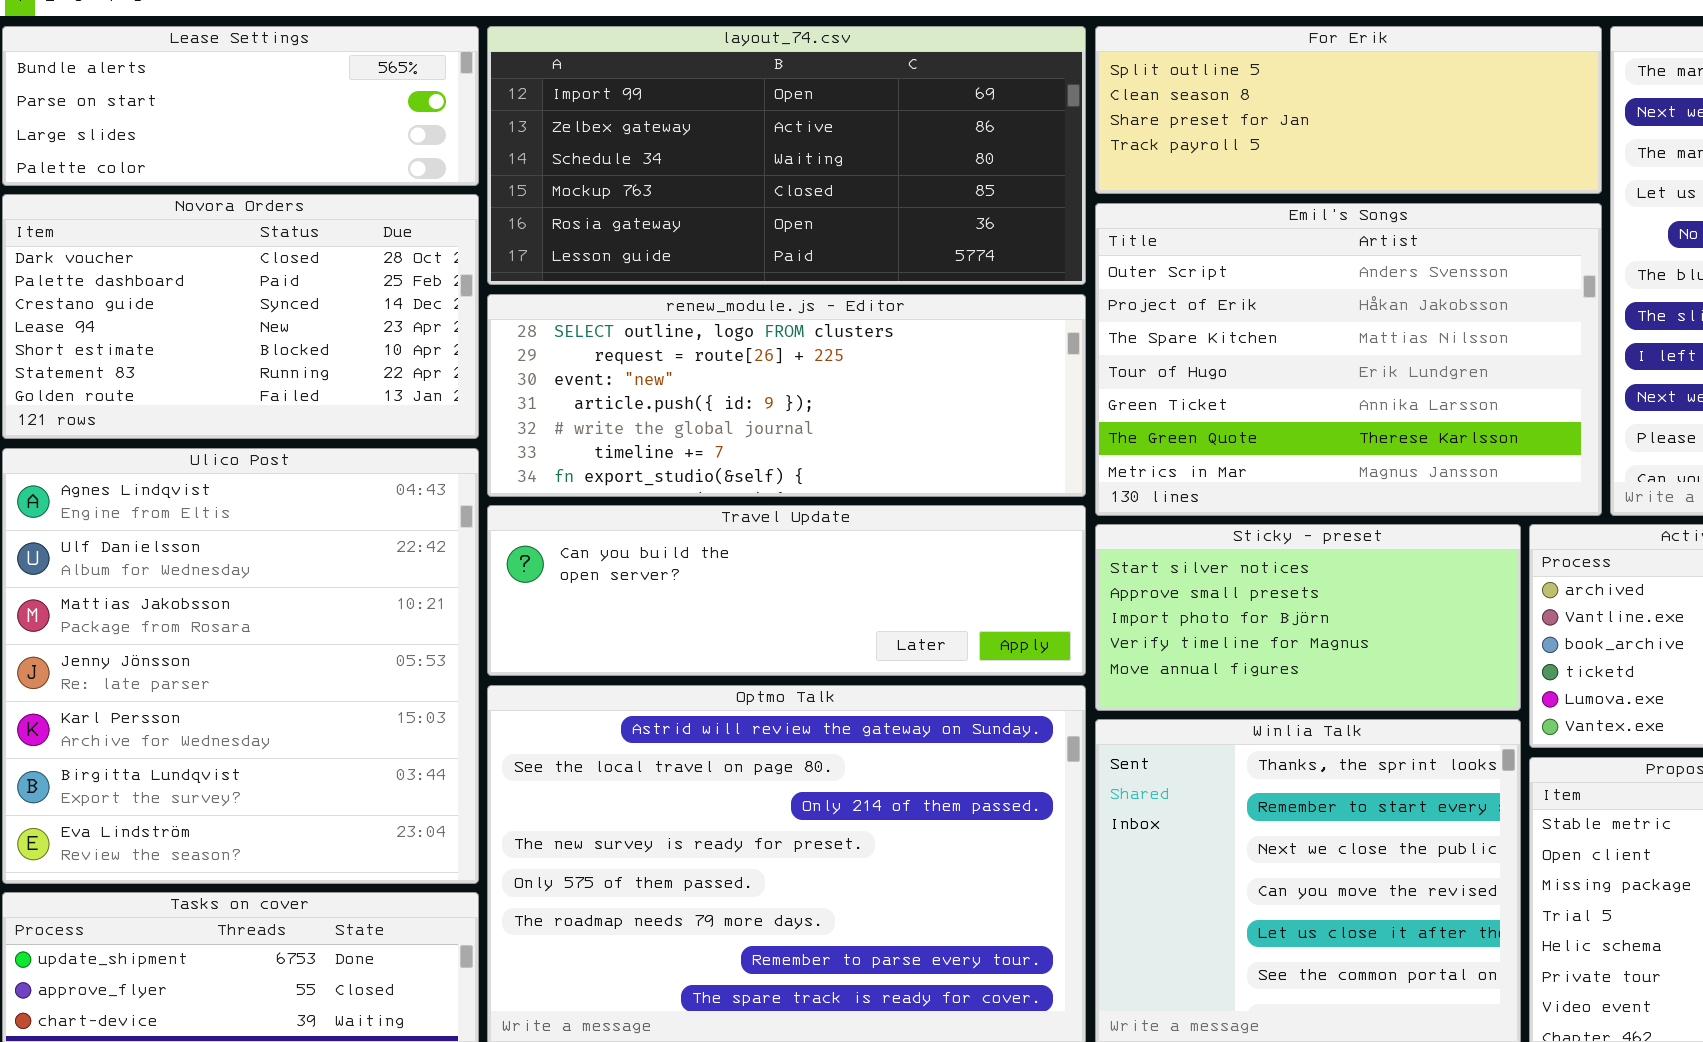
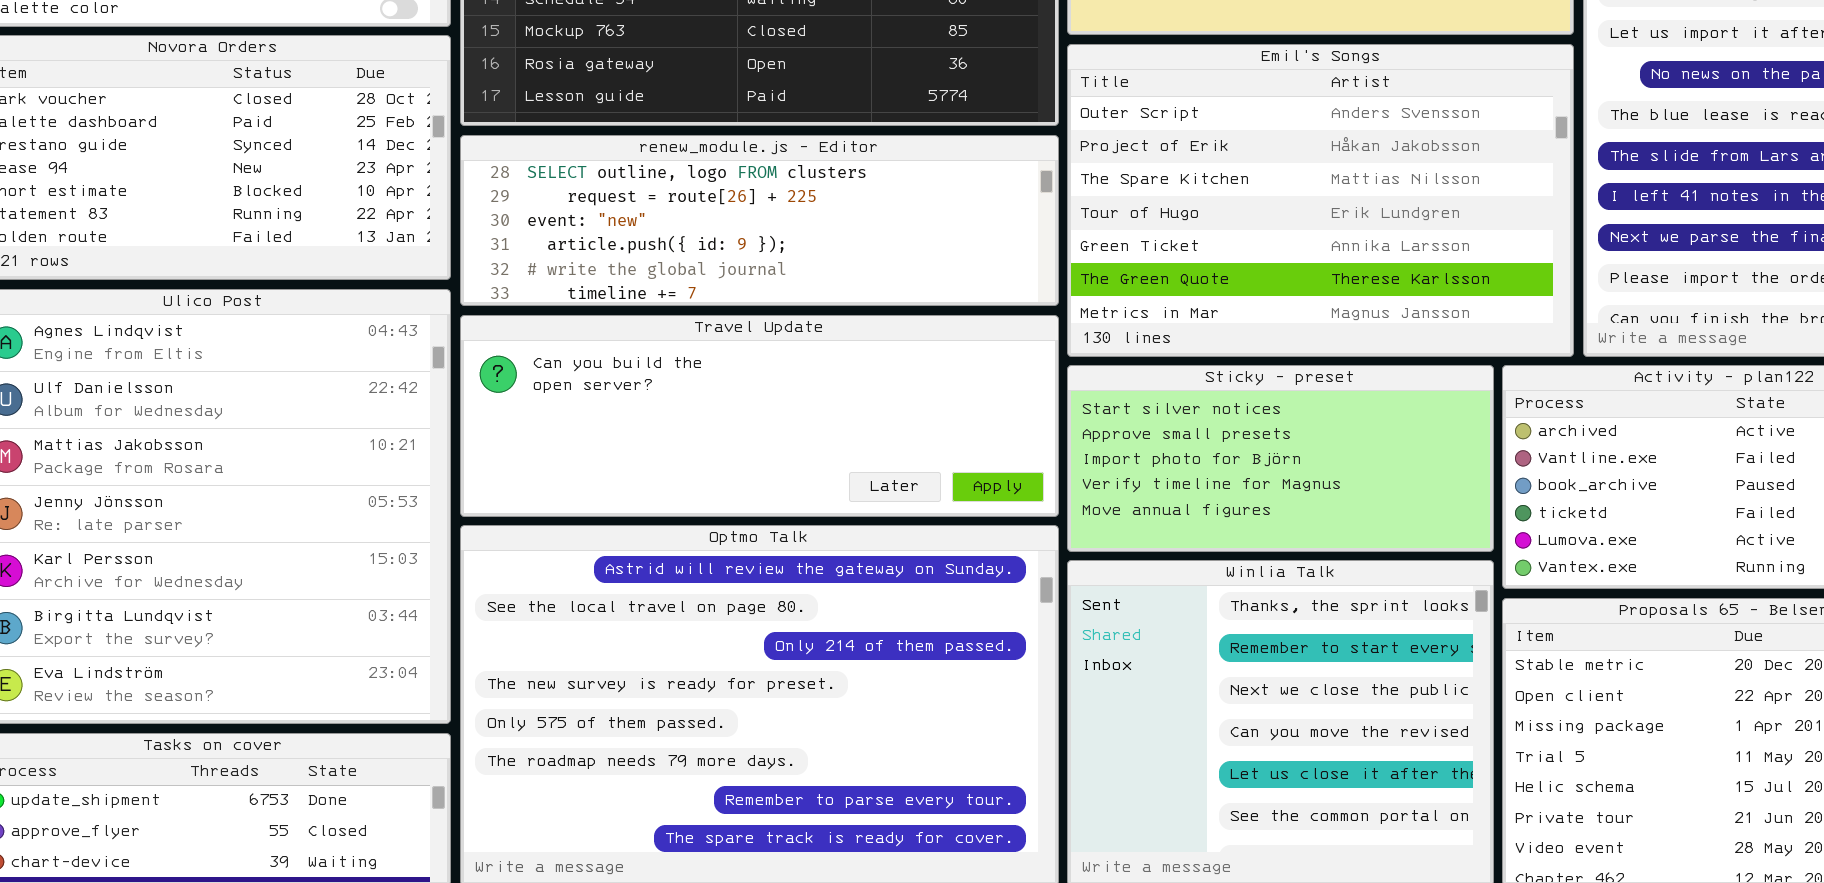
renew_module.js - Editor: [487,294,1086,497] -> [460,135,1059,306], resized
Travel Update: [487,505,1086,676] -> [460,315,1059,517], resized

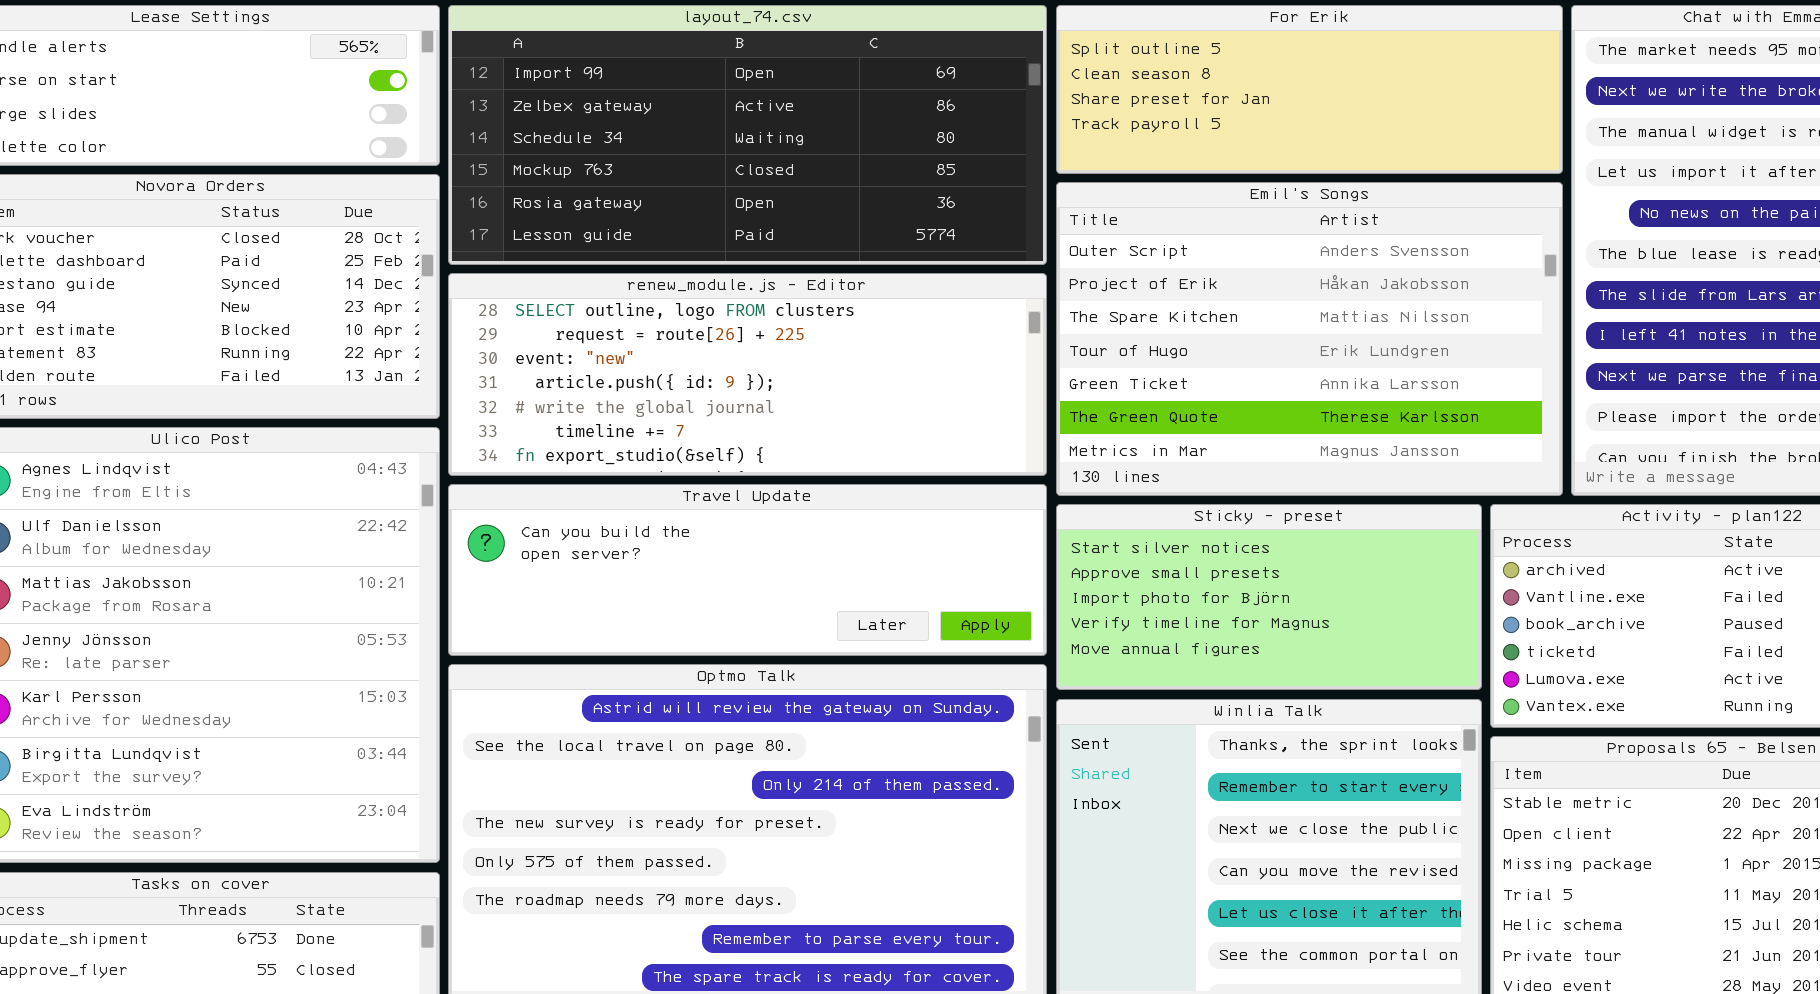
renew_module.js - Editor: [460,135,1059,306] -> [448,273,1047,476], resized
Travel Update: [460,315,1059,517] -> [448,484,1047,656], resized

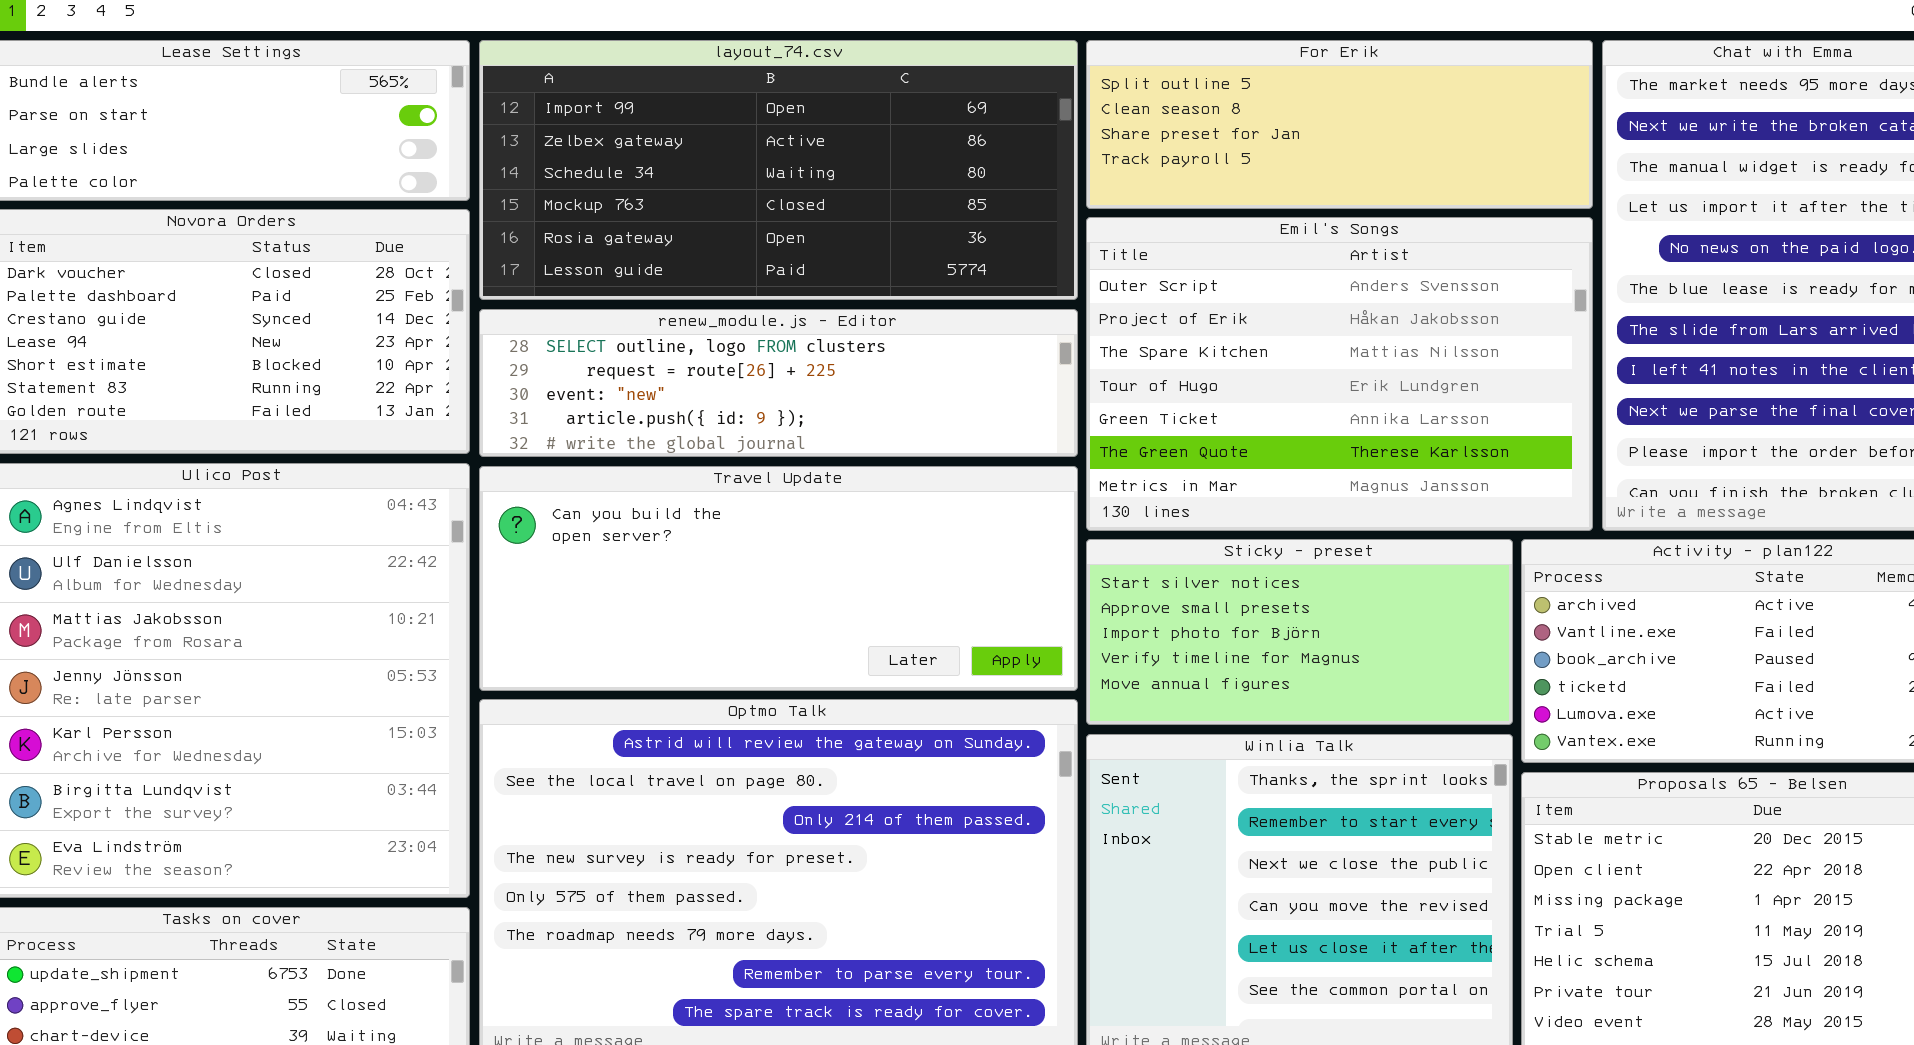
renew_module.js - Editor: [448,273,1047,476] -> [479,309,1078,457], resized
Travel Update: [448,484,1047,656] -> [479,466,1078,691], resized

